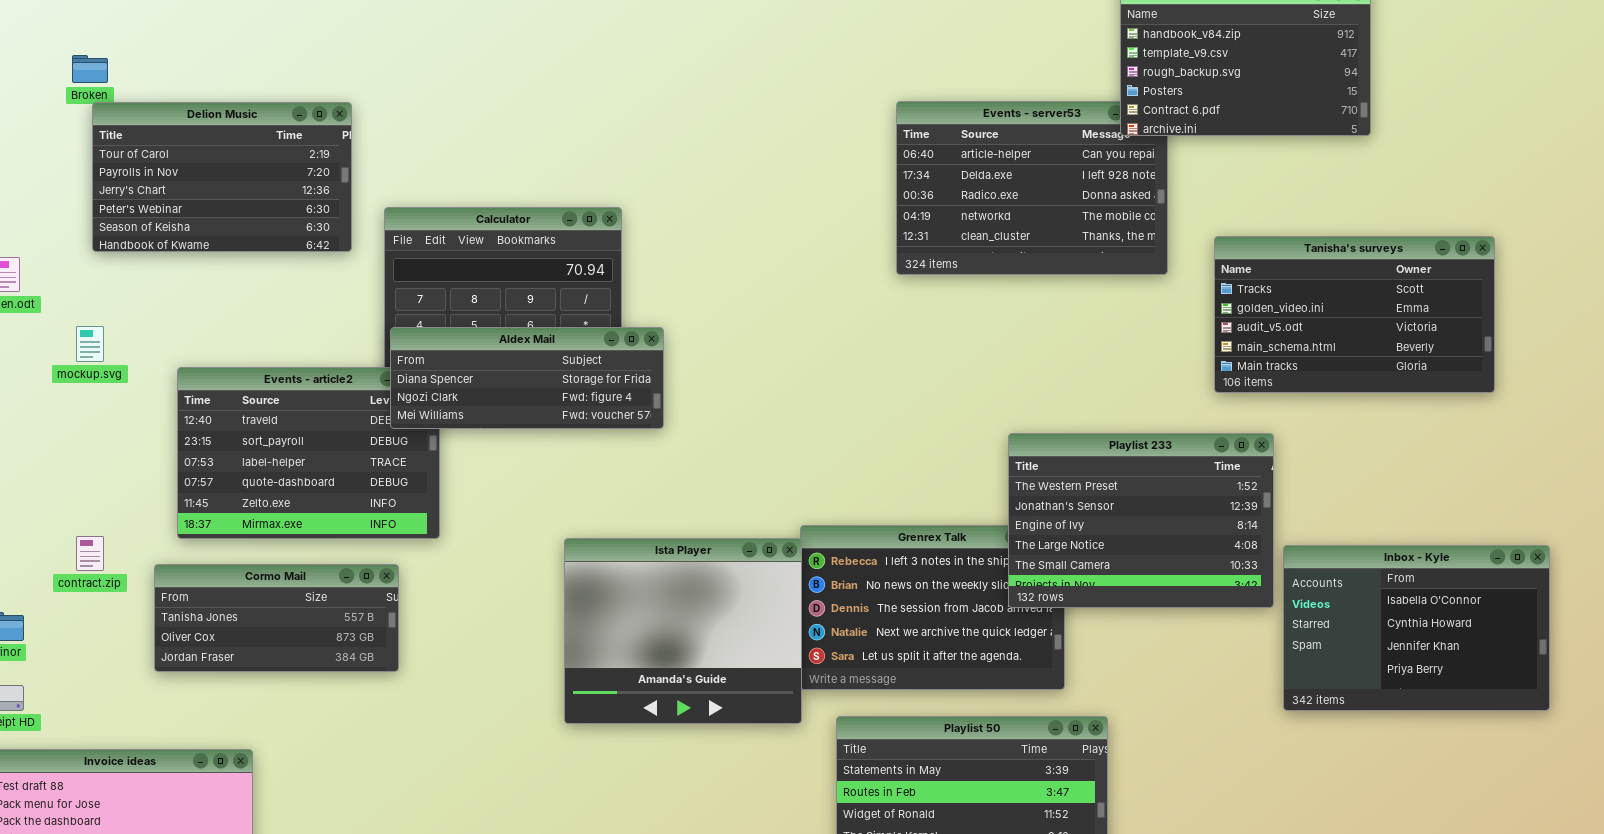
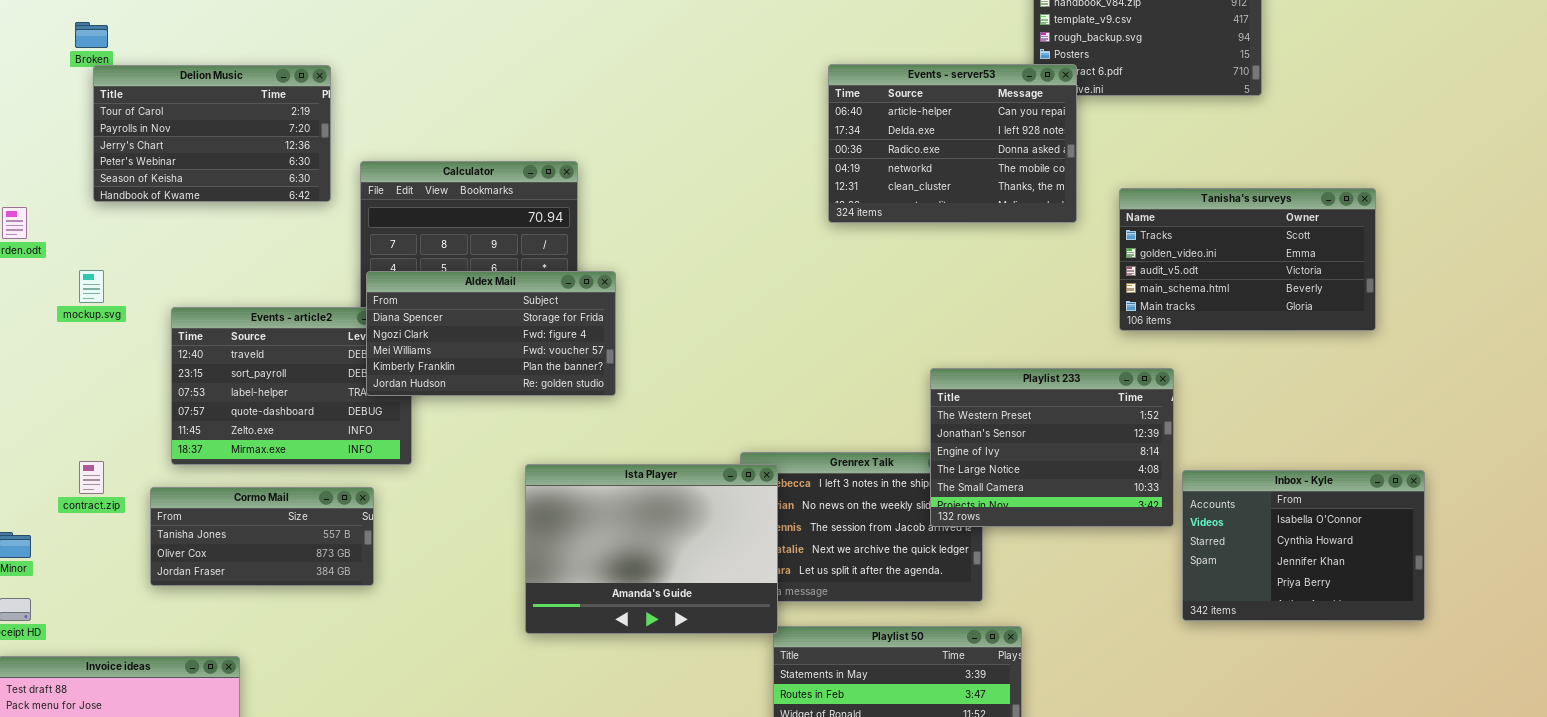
Events - server53: [896,101,1168,275] -> [828,64,1077,223], raised
Aldex Mail: [390,327,664,429] -> [366,271,616,396], resized
Ista Player: [564,538,802,724] -> [525,464,778,634], resized

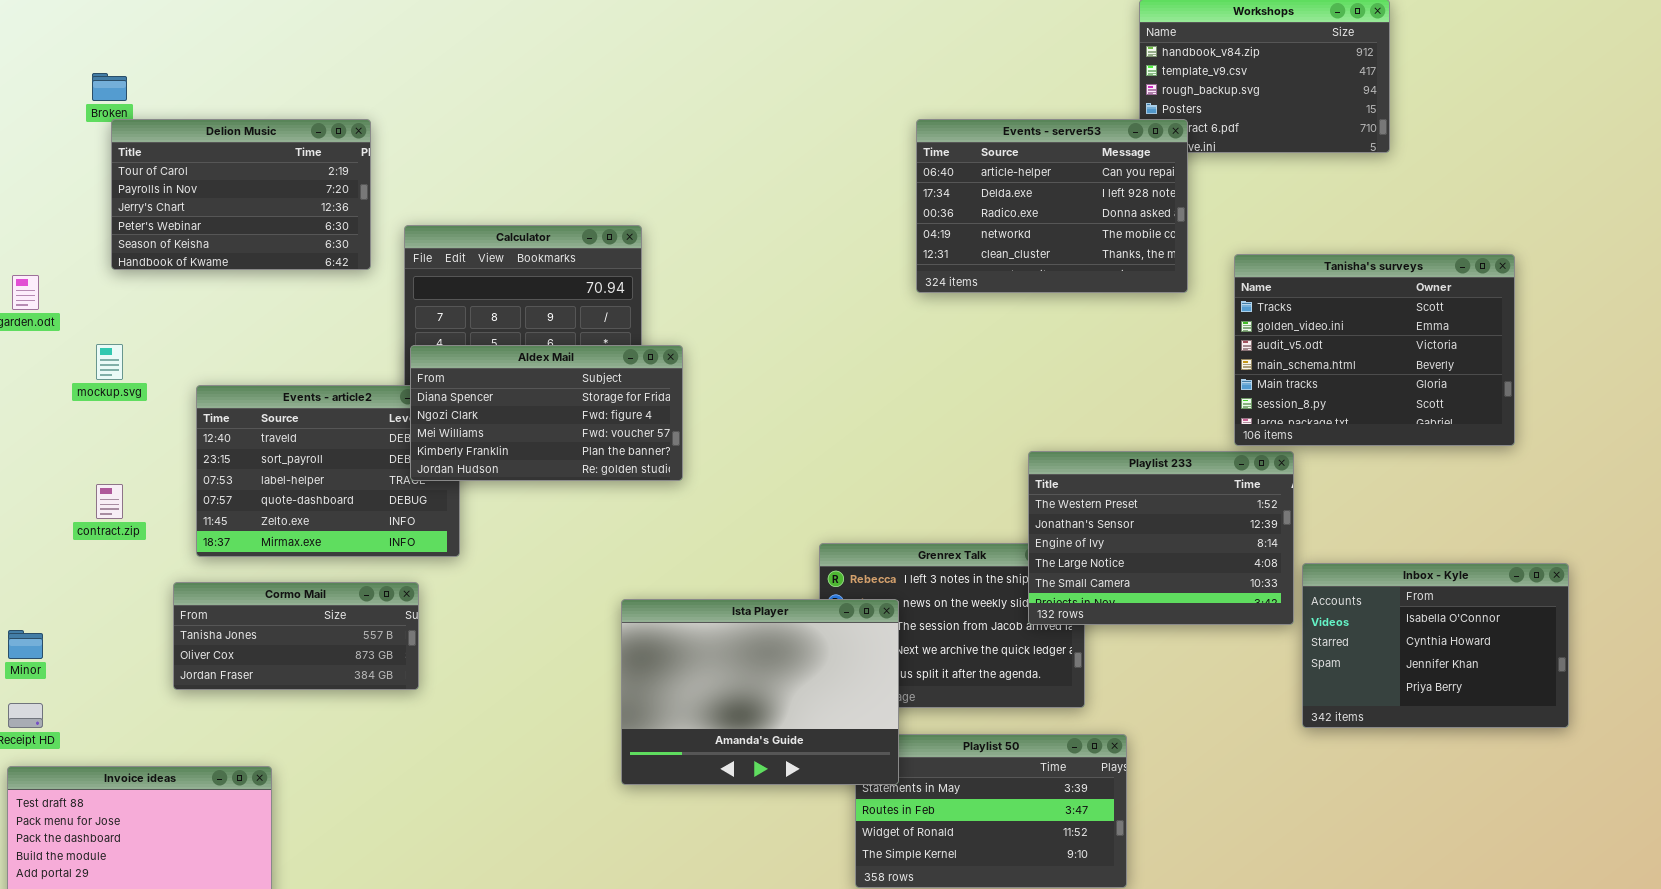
Tanisha's surveys: [1119,188,1376,331] -> [1234,254,1515,446], resized
contract.zip: [79,461,104,494] -> [96,484,123,519], moved
Ista Player: [525,464,778,634] -> [621,599,899,785], moved

